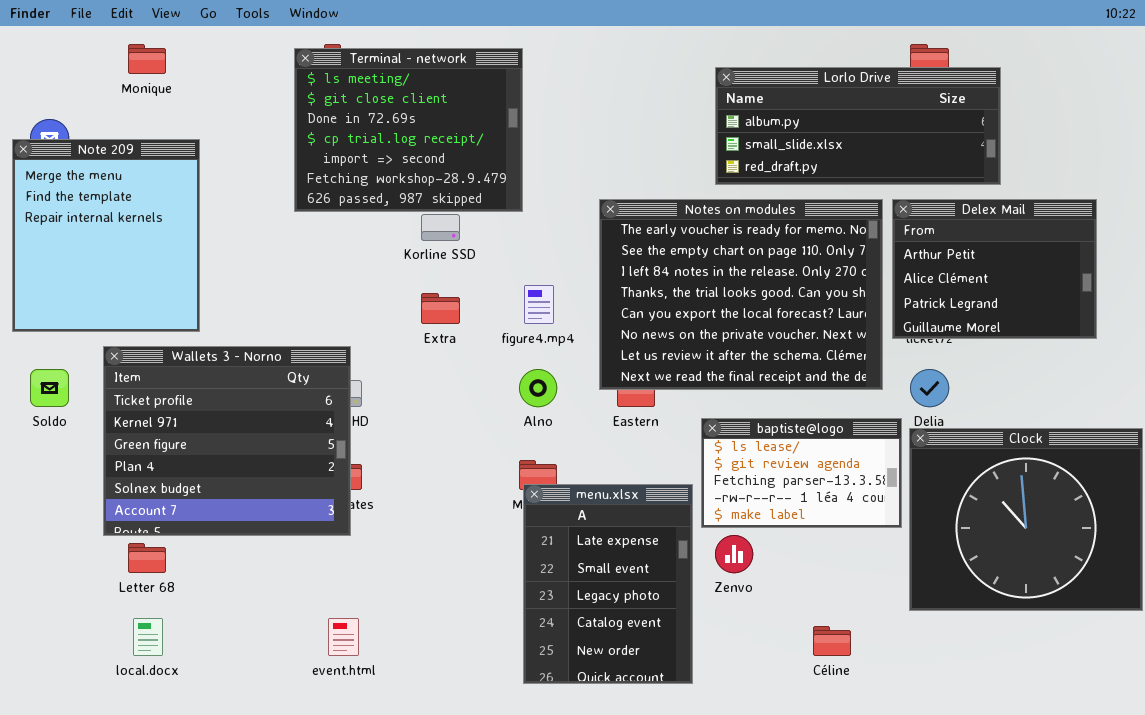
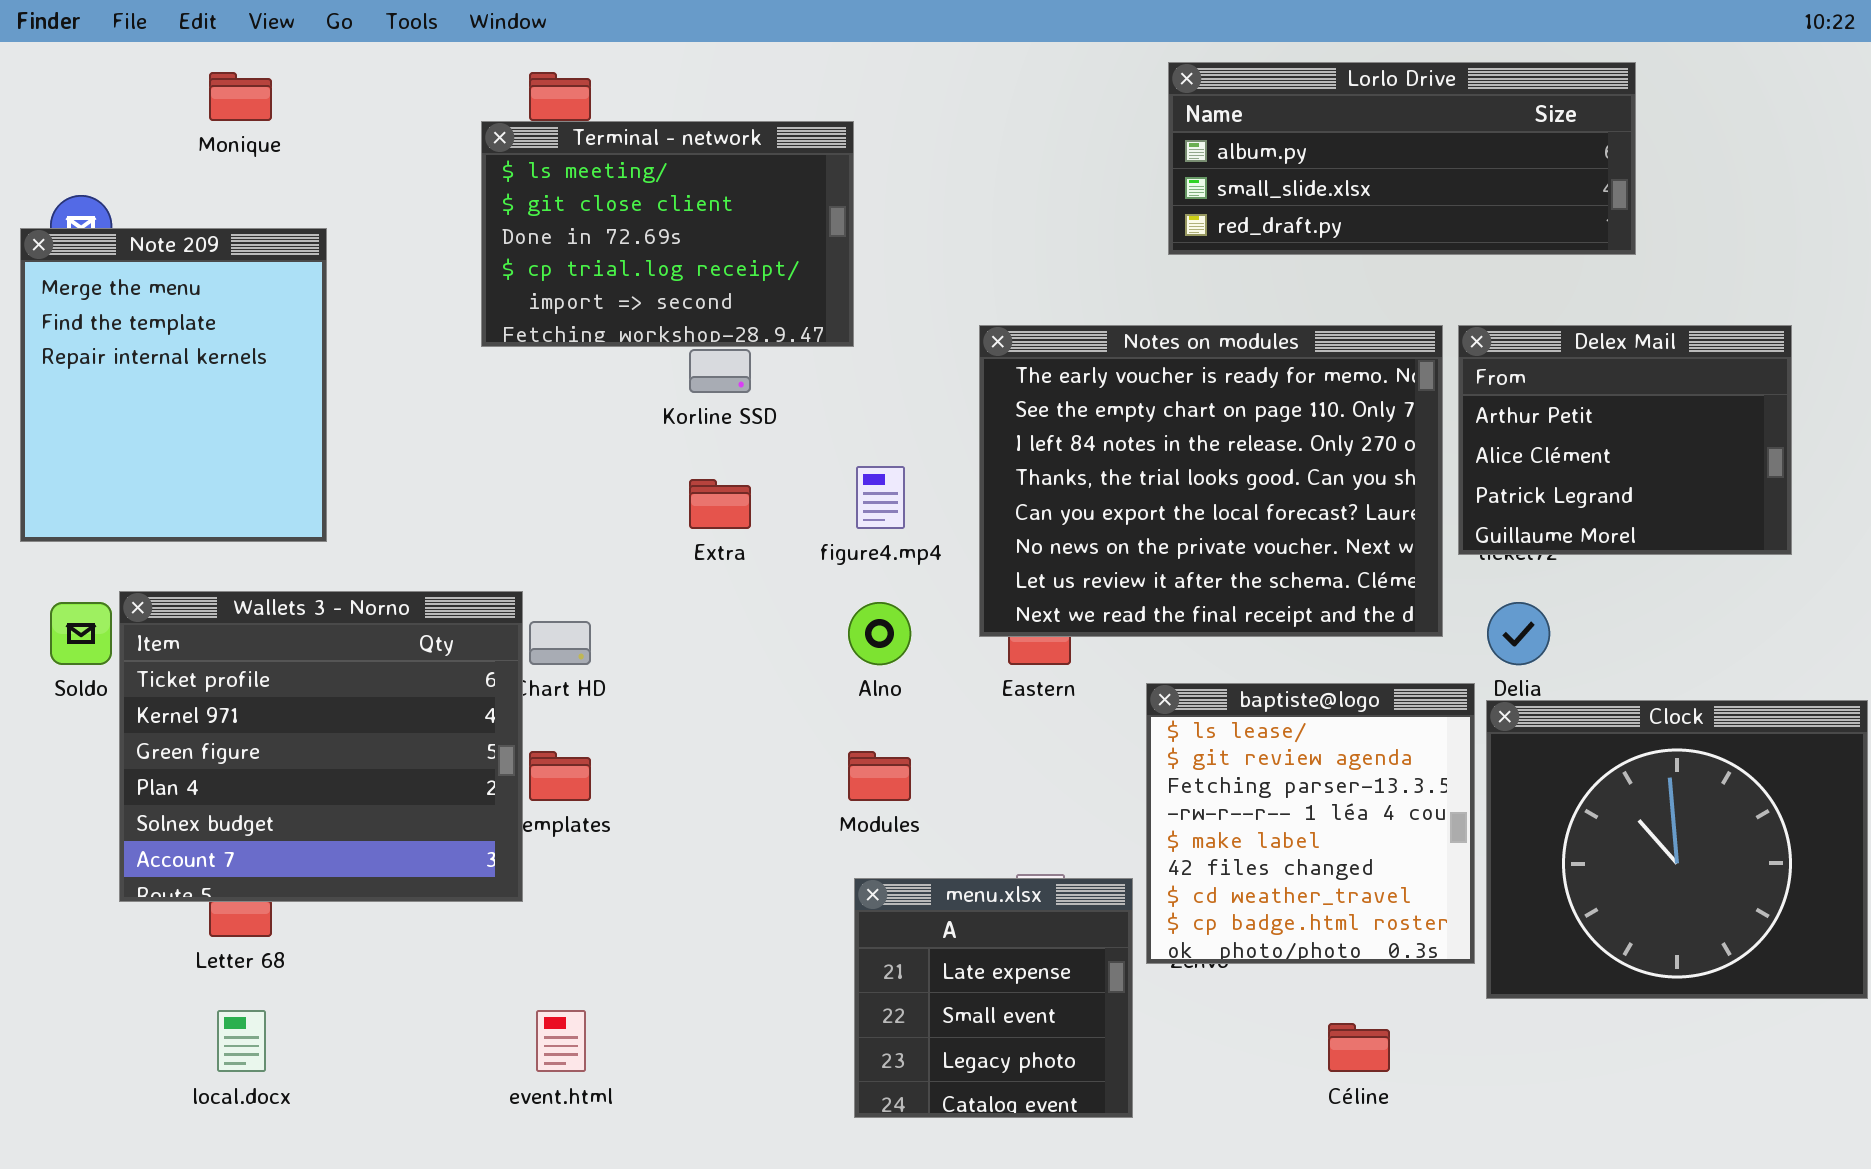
Terminal - network: [294,48,523,212] -> [481,121,854,347], resized
Lorlo Drive: [715,67,1001,185] -> [1168,62,1636,255], moved
Wallets 3 - Norno: [103,346,351,536] -> [119,591,523,902], moved
baptiste@logo: [701,418,902,528] -> [1146,683,1475,964], resized
menu.xlsx: [523,484,693,684] -> [854,878,1133,1118], resized

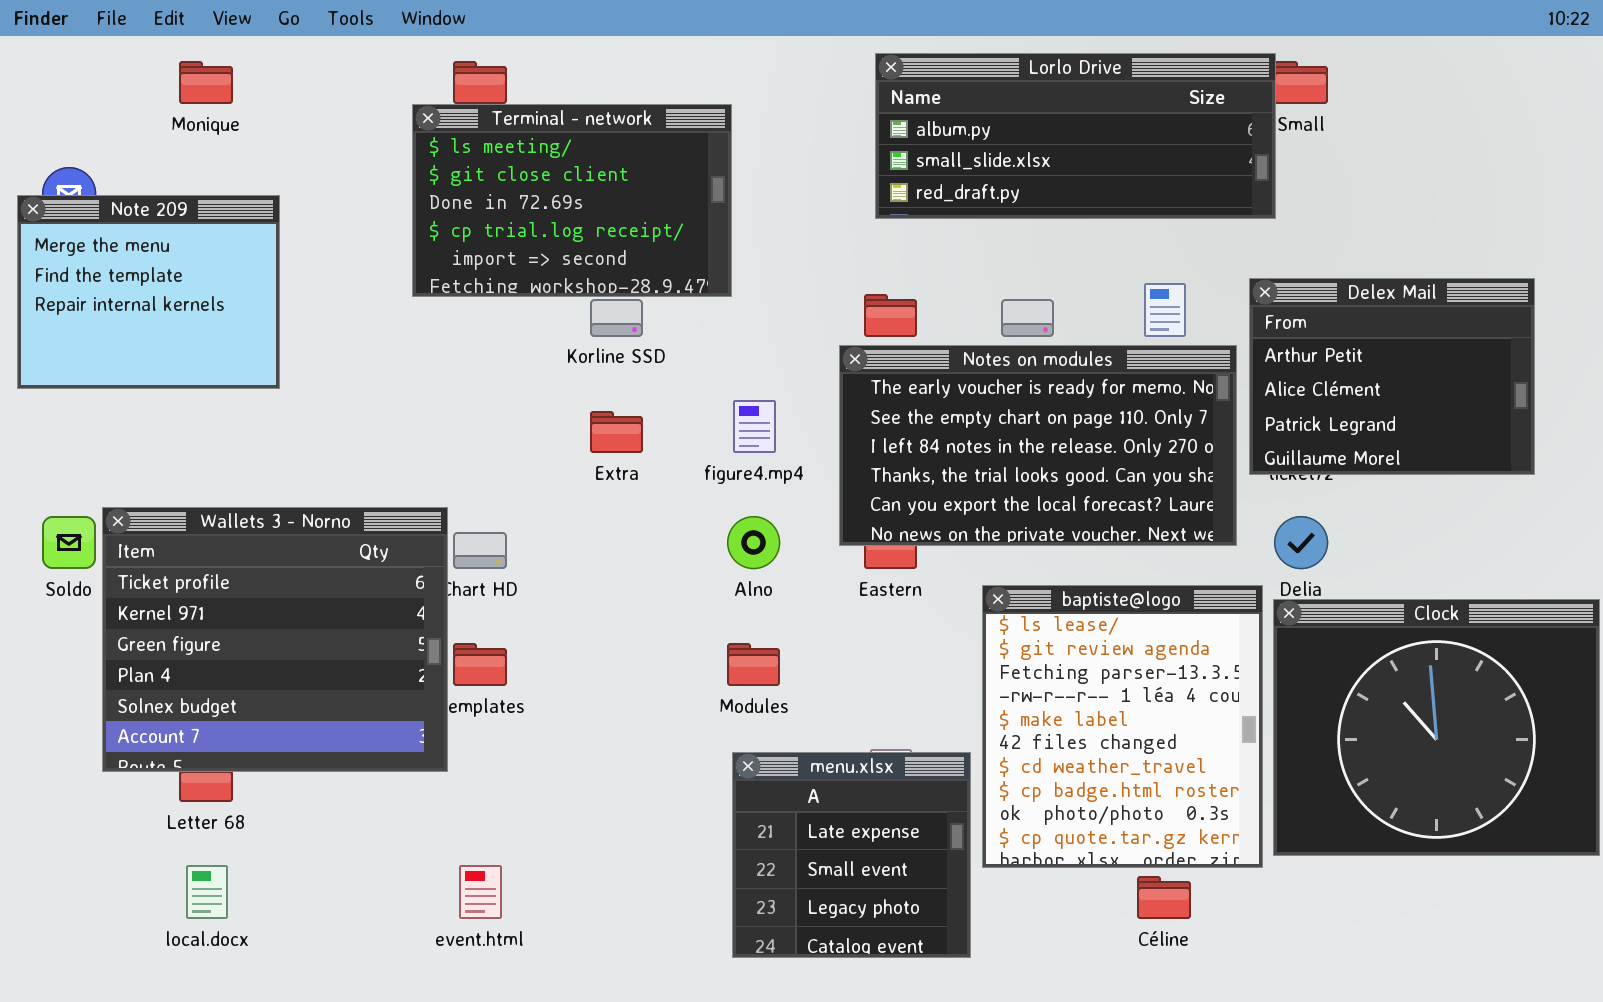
Lorlo Drive: [1168,62,1636,255] -> [875,53,1276,219], moved
Note 209: [20,228,327,542] -> [17,195,280,389], resized
Notes on modules: [979,325,1443,637] -> [839,345,1237,546], resized
baptiste@logo: [1146,683,1475,964] -> [982,585,1263,868], resized

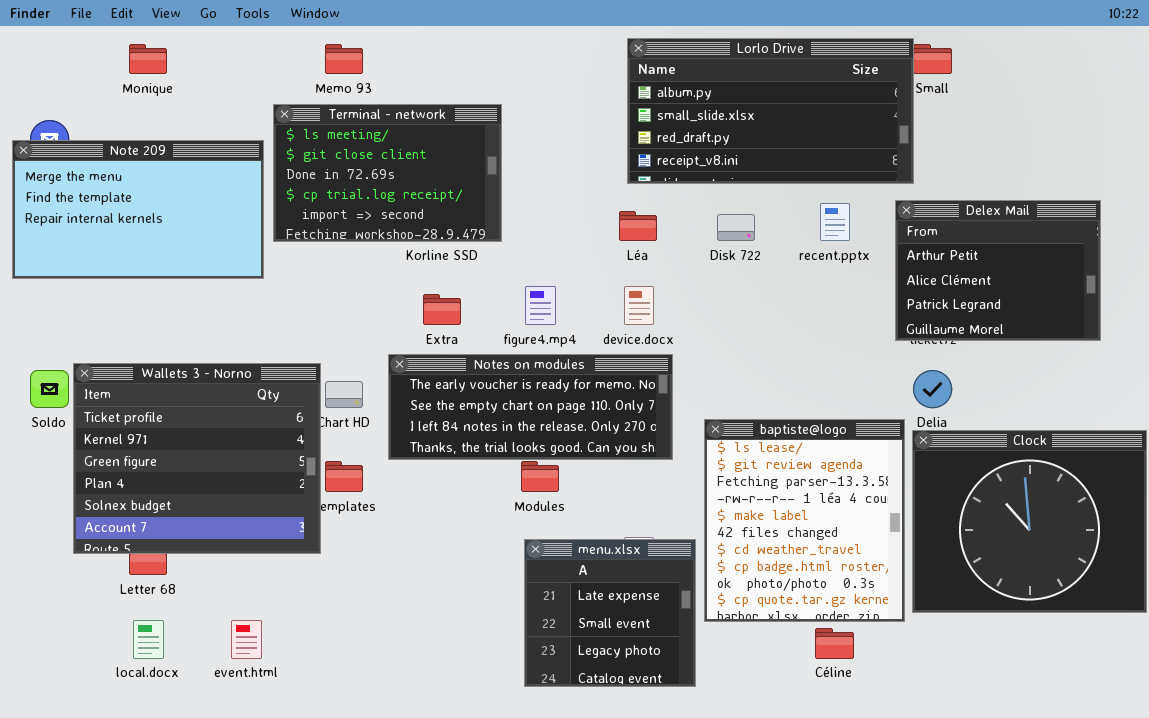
Lorlo Drive: [875,53,1276,219] -> [627,38,914,184], resized
Terminal - network: [412,104,732,297] -> [273,104,502,242], moved
Note 209: [17,195,280,389] -> [12,140,264,279], resized
Notes on modules: [839,345,1237,546] -> [388,354,673,460], moved, resized
event.html: [459,865,502,919] -> [231,620,262,659], moved

